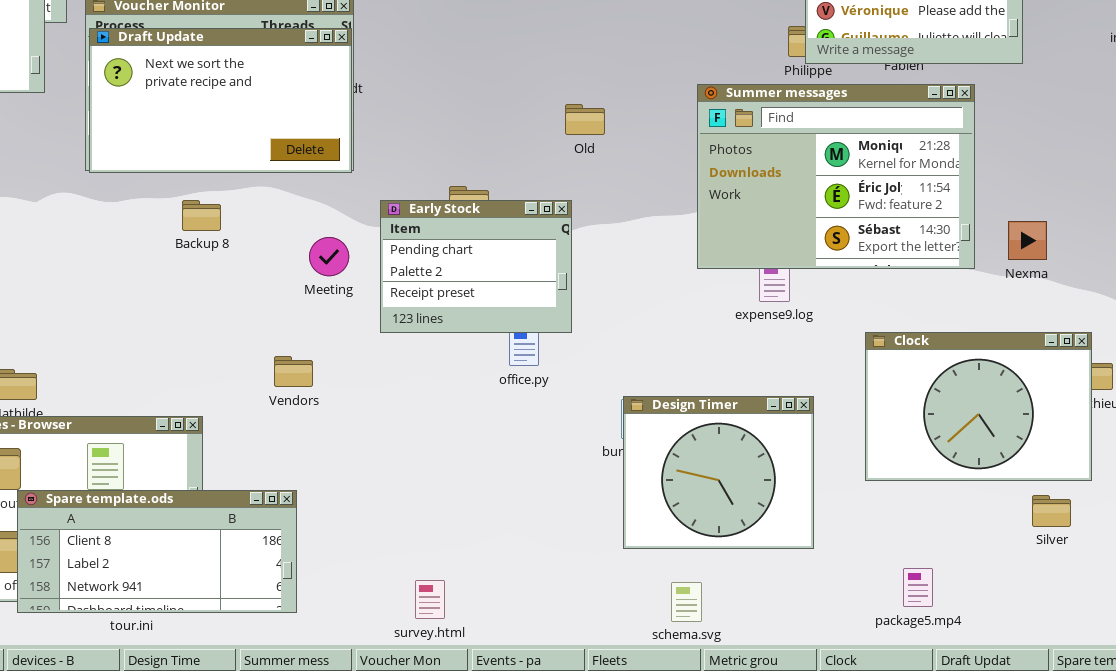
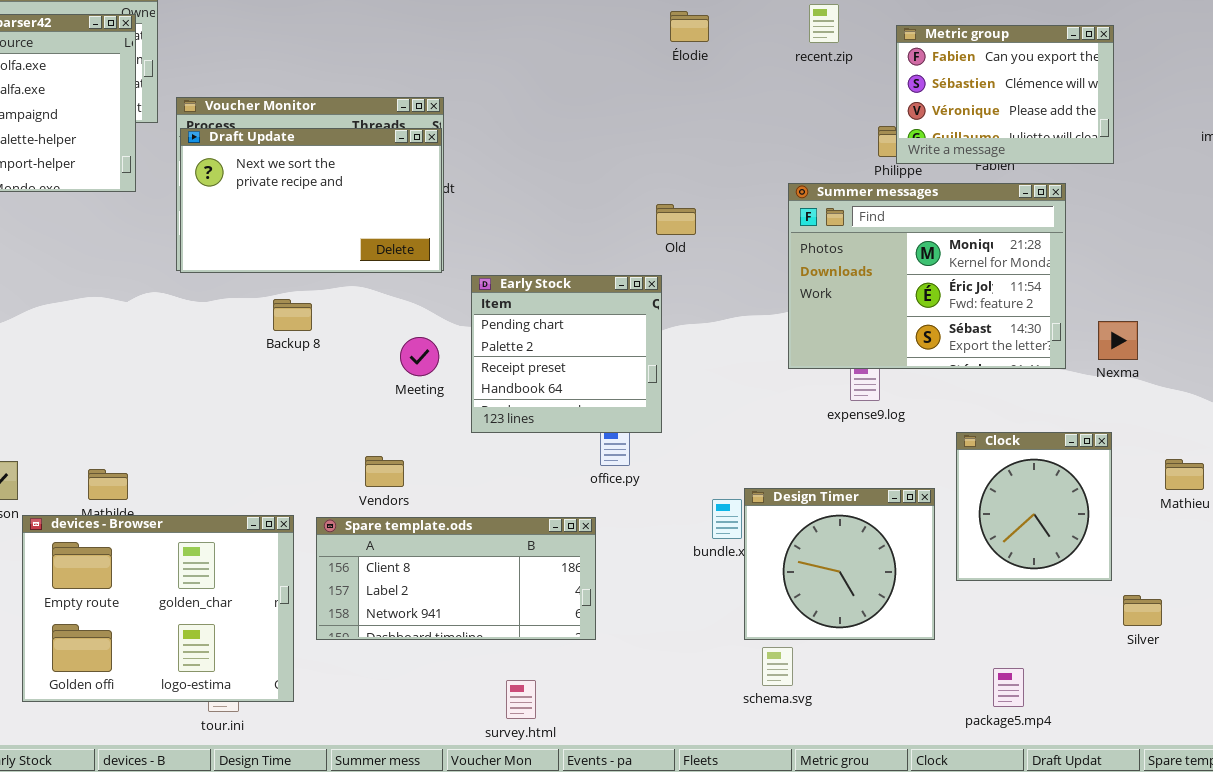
Early Stock: [380,200,572,333] -> [471,275,662,433], resized
Clock: [865,332,1092,481] -> [956,432,1112,581], resized
Design Timer: [623,396,814,549] -> [744,488,935,640], moved
Spare template.ods: [17,490,297,613] -> [316,517,596,640], moved
schema.svg: [671,582,702,622] -> [762,647,793,686], moved

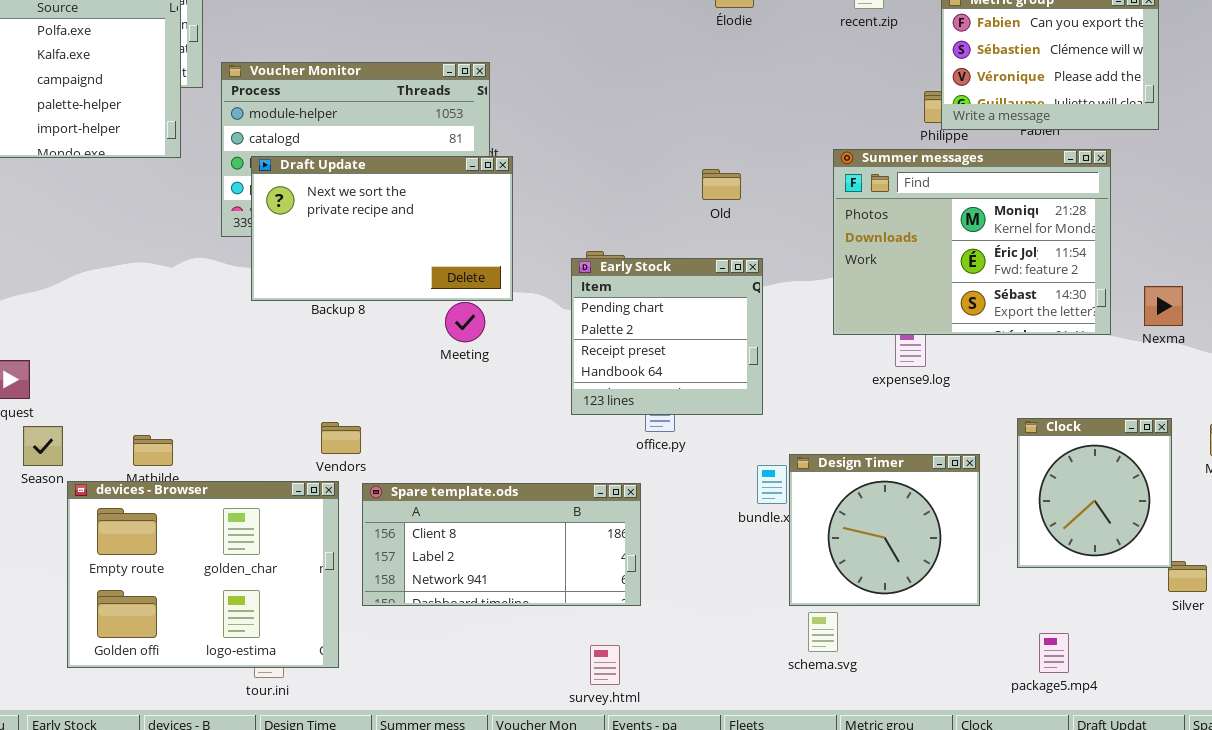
Draft Update: [180,128,442,273] -> [251,156,513,301], moved
Early Stock: [471,275,662,433] -> [571,258,763,415], moved
Clock: [956,432,1112,581] -> [1017,418,1172,568], moved
Vendors: [365,456,404,487] -> [321,422,361,454], moved
survey.html: [506,680,536,719] -> [590,645,620,685], moved

